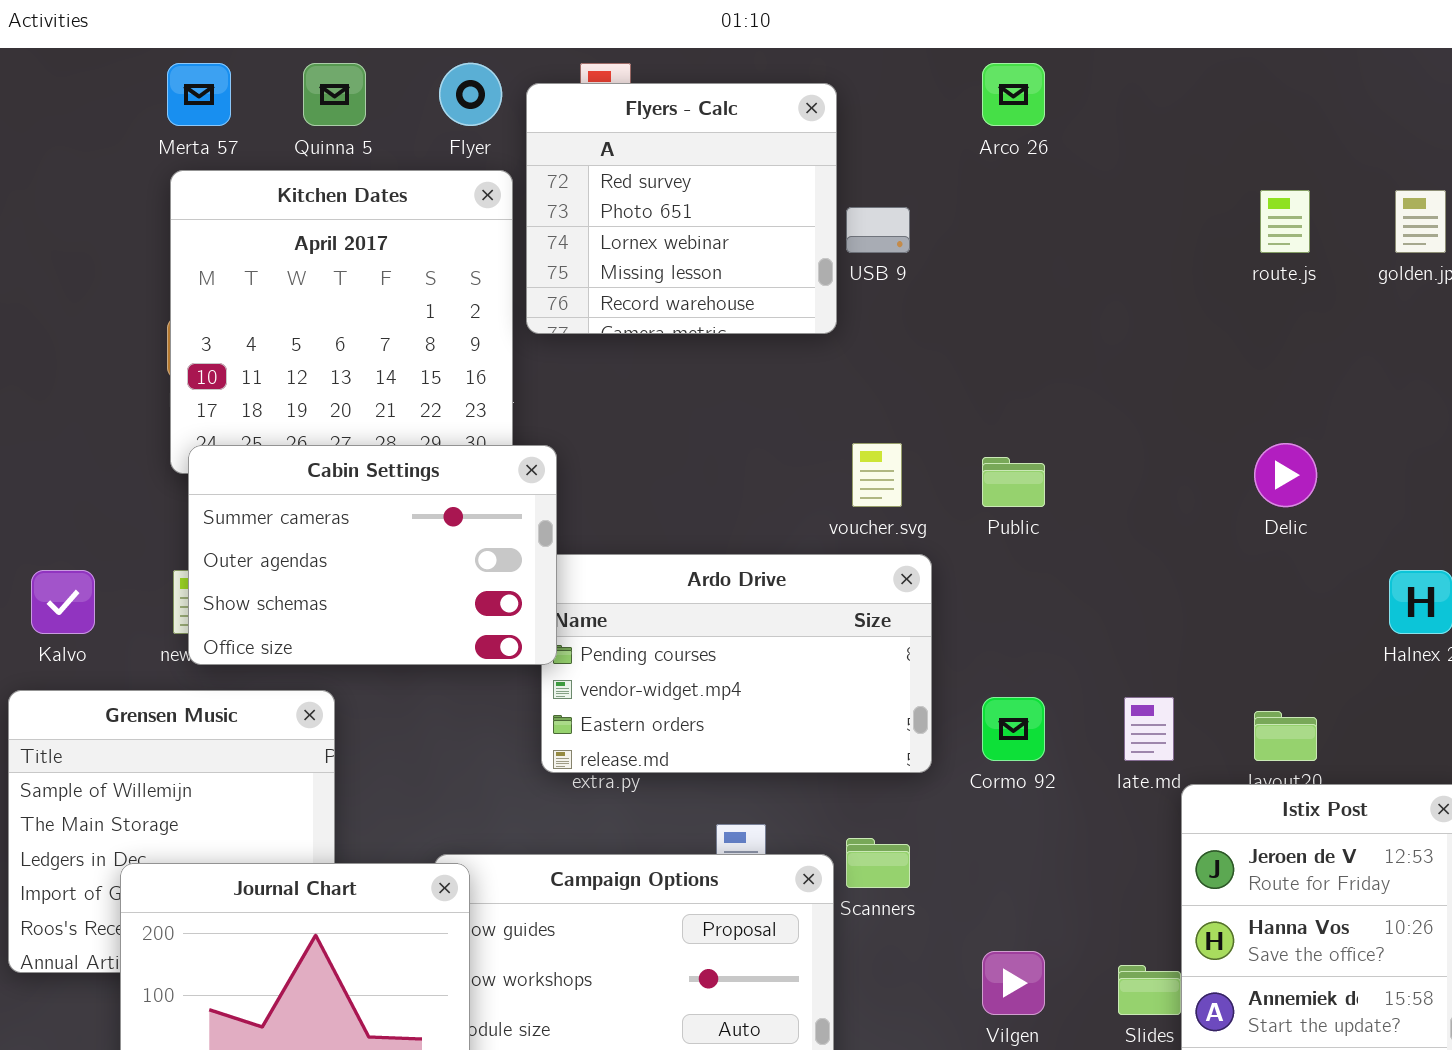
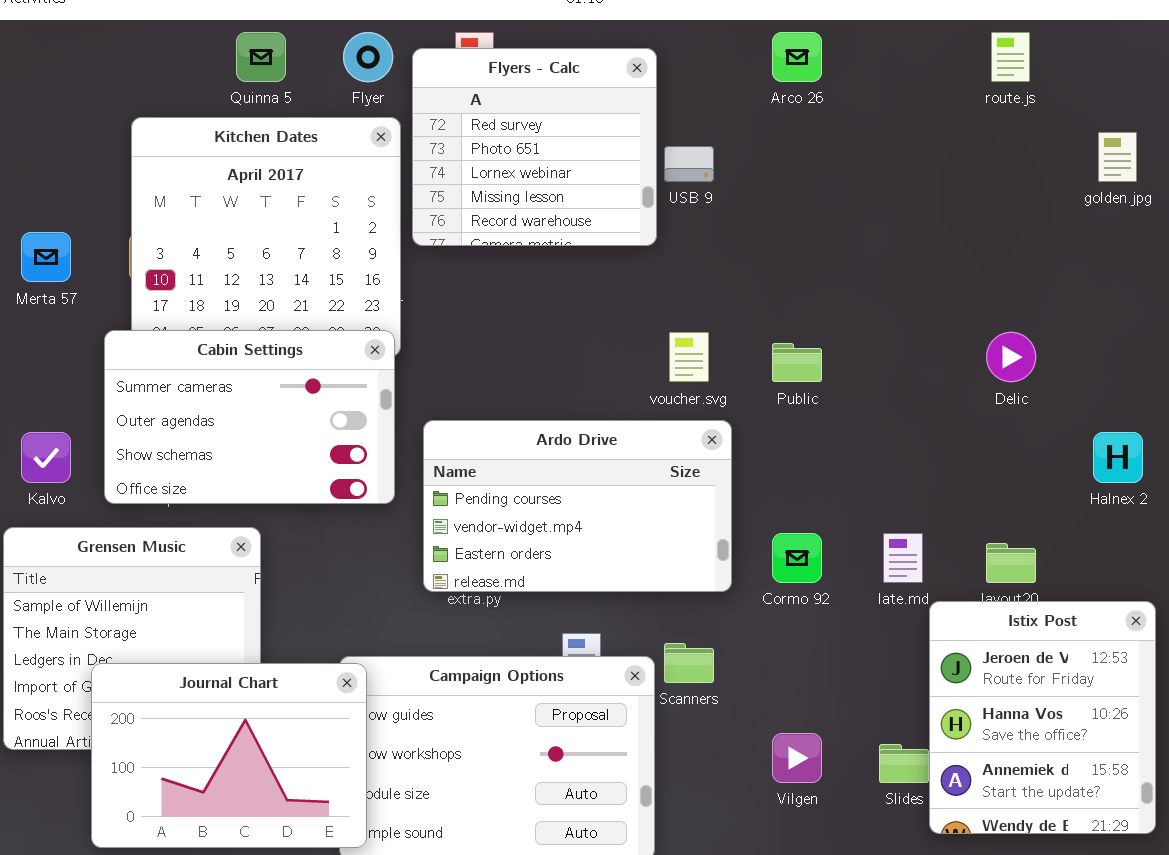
Merta 57: [167,63,231,126] -> [21,232,71,282], moved
route.js: [1260,190,1310,253] -> [991,32,1030,82], moved
Cabin Settings: [188,445,557,665] -> [104,330,395,504], moved

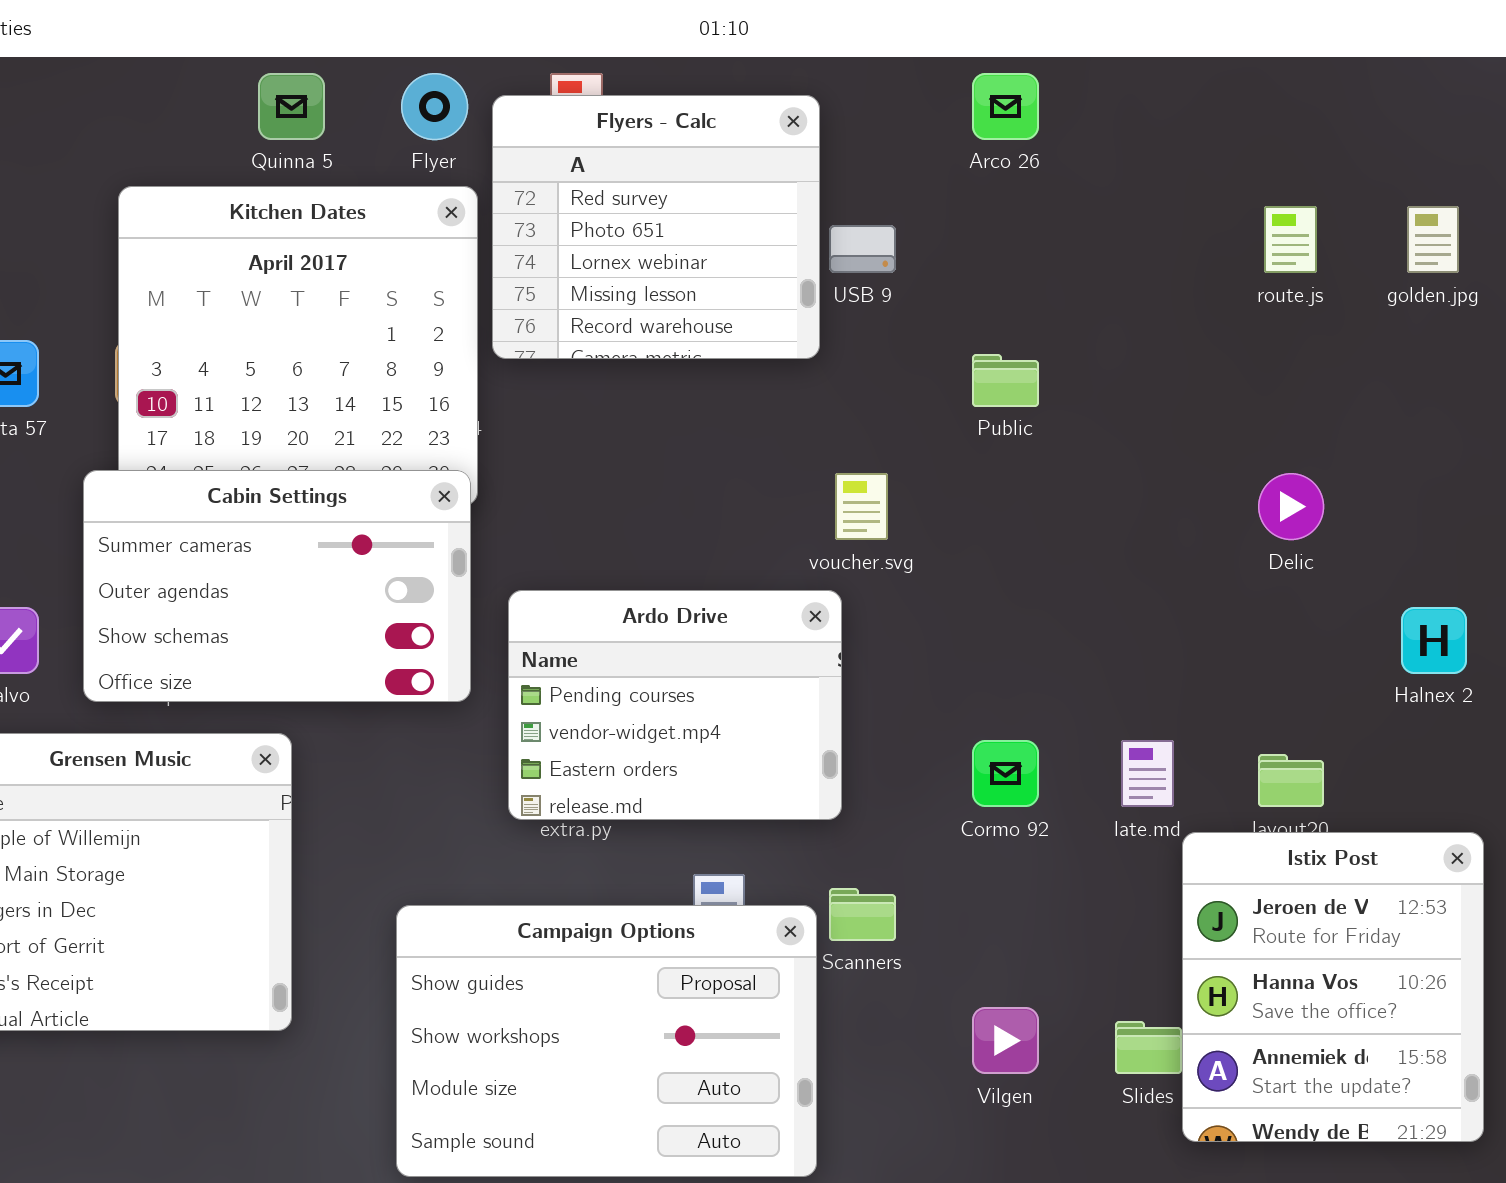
route.js: [991,32,1030,82] -> [1264,206,1317,273], moved
Public: [772,343,822,382] -> [972,354,1039,407], moved
Ardo Drive: [423,420,732,592] -> [508,590,842,820], resized
Journal Chart: [91,663,367,848] -> none, closed

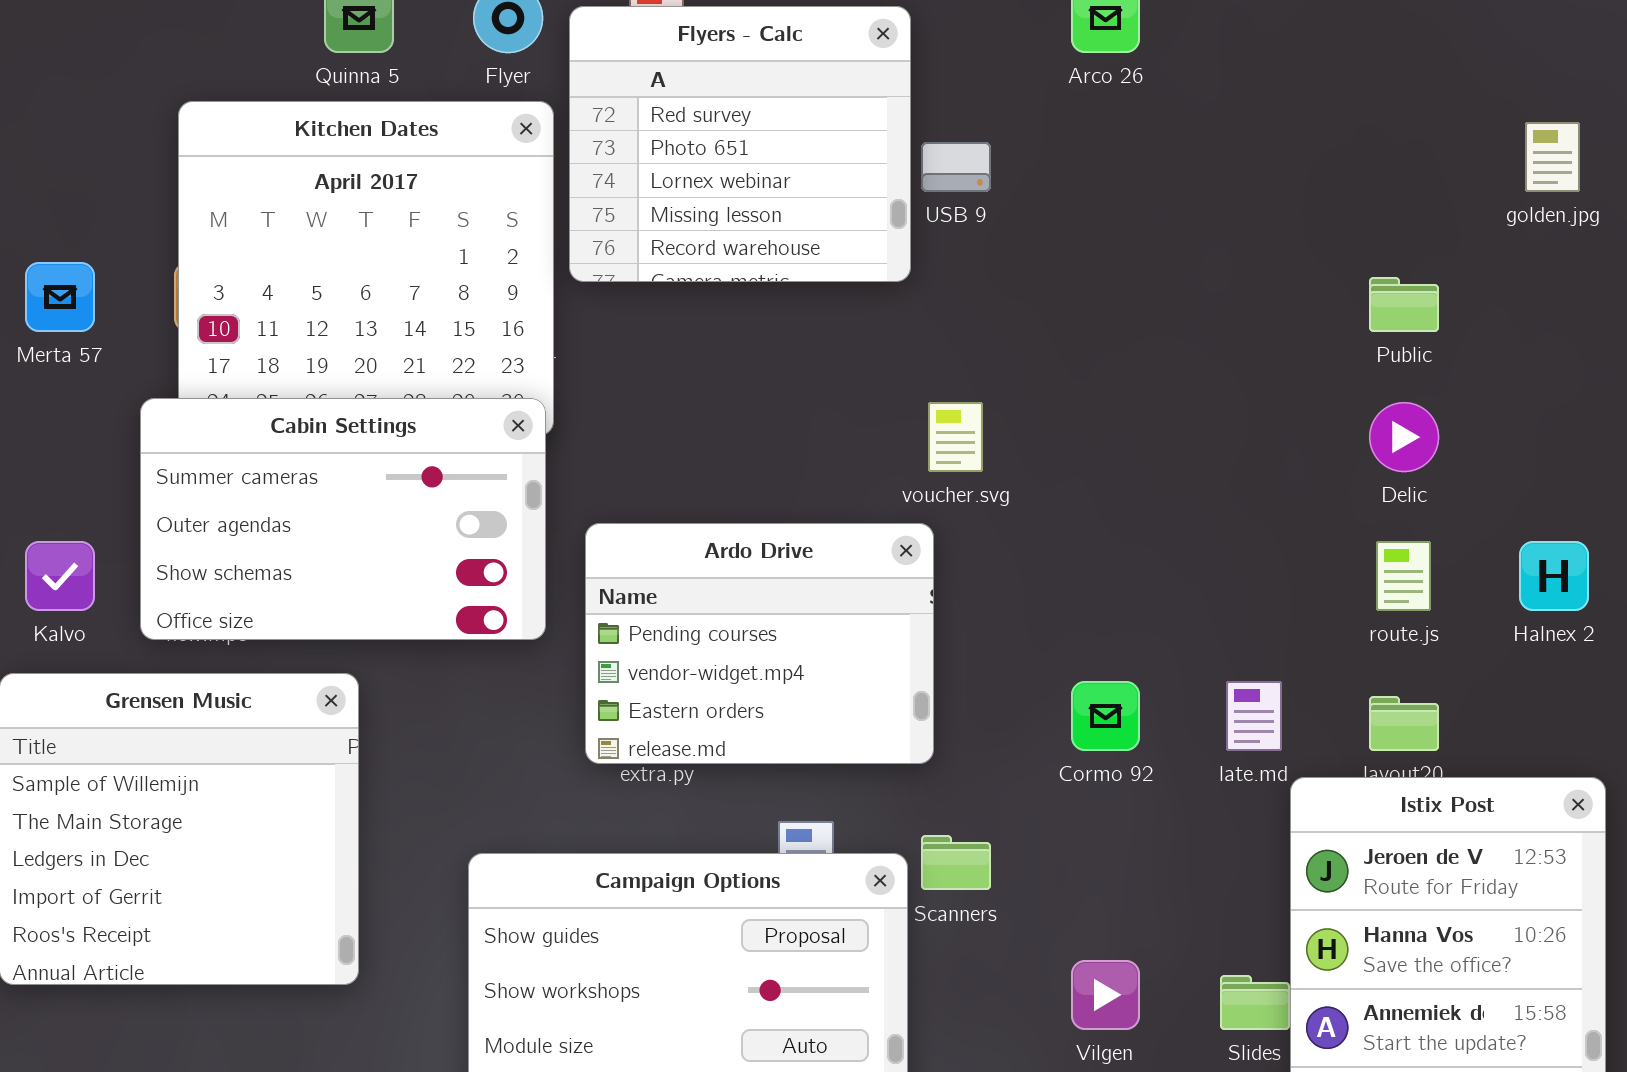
route.js: [1264,206,1317,273] -> [1376,541,1431,611], moved
Public: [972,354,1039,407] -> [1369,277,1439,332], moved

